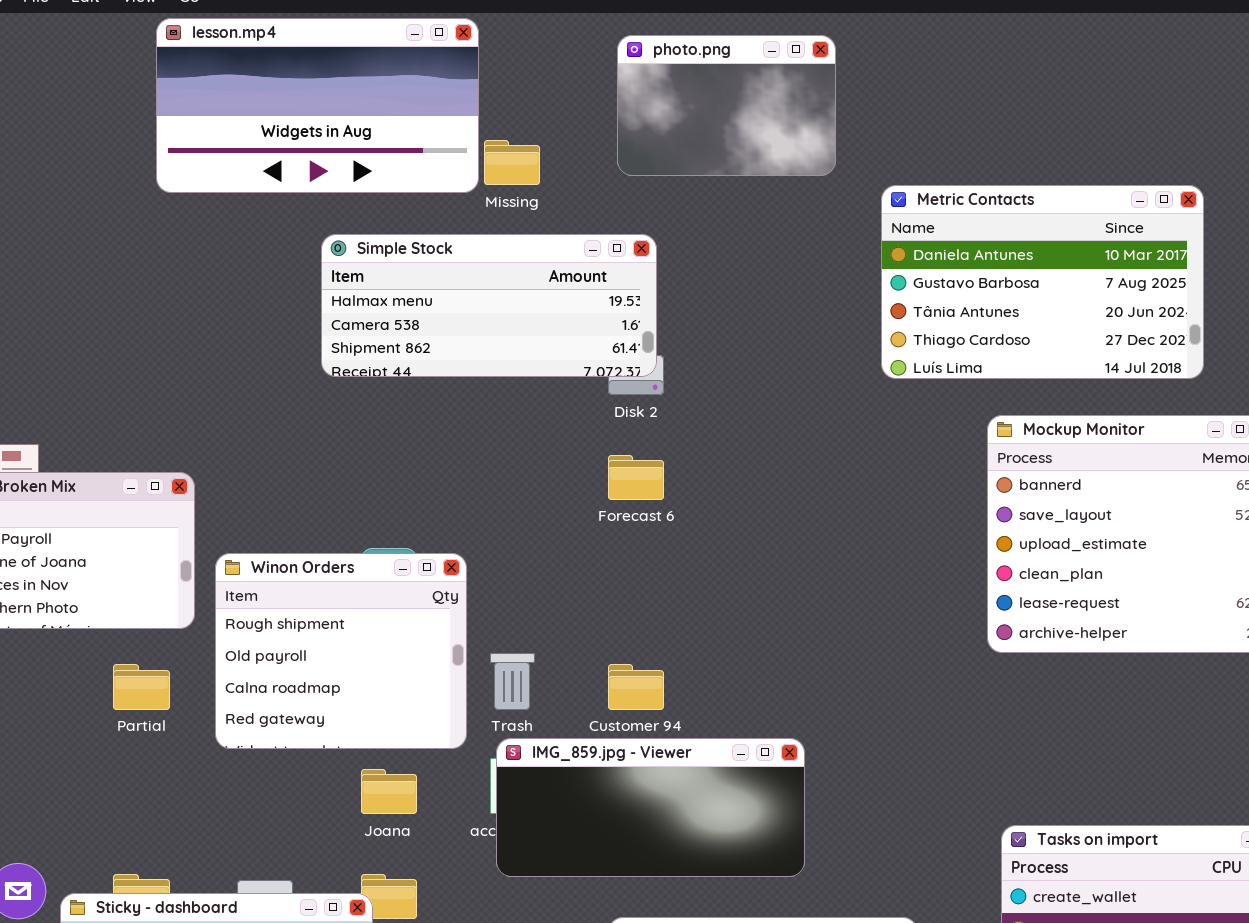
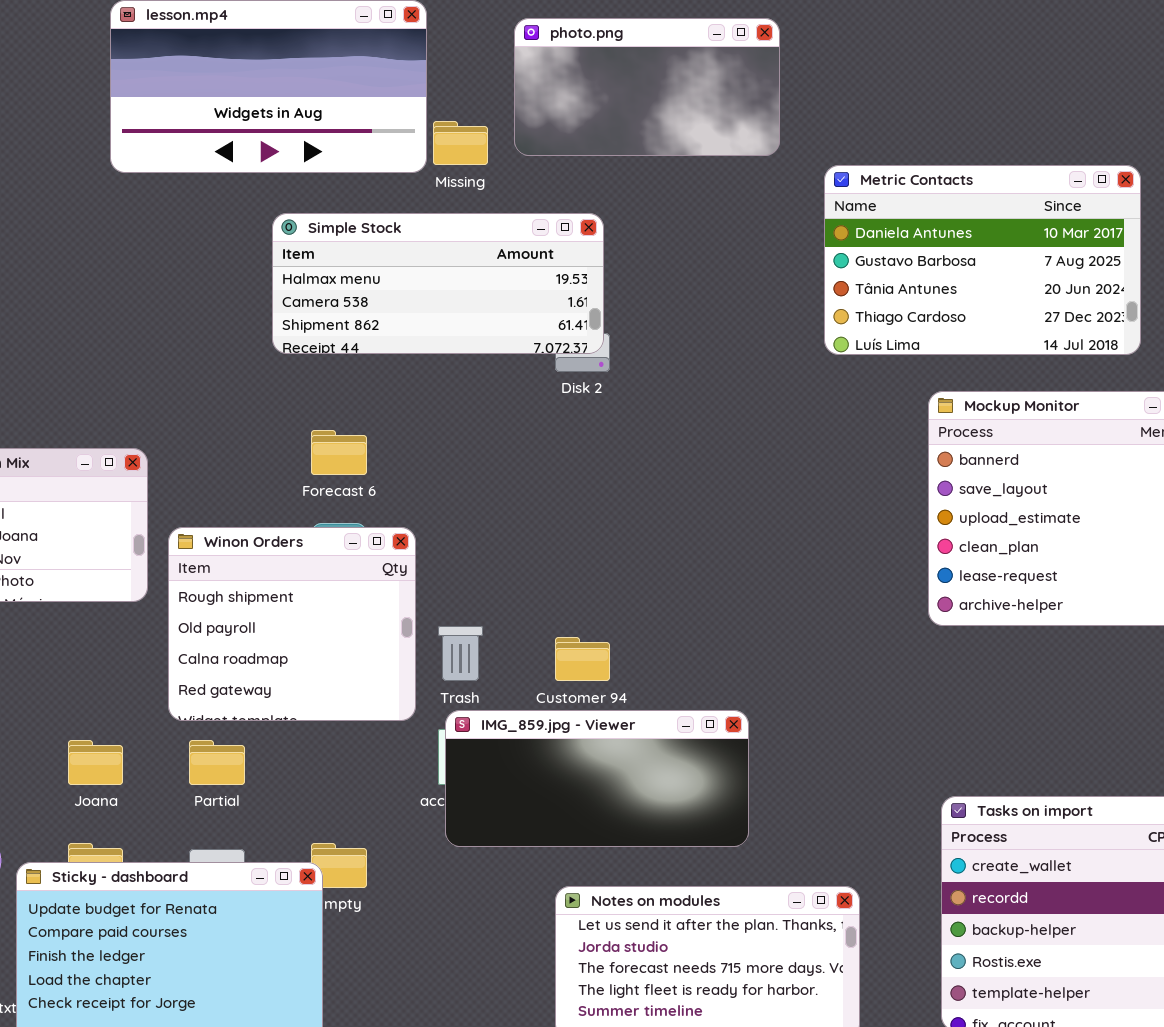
photo.png: [617,35,836,176] -> [514,18,780,156], resized
Forecast 6: [608,455,664,500] -> [311,430,367,475], moved
Partial: [113,664,170,710] -> [189,740,245,785], moved
Joana: [361,769,417,814] -> [68,740,123,785], moved

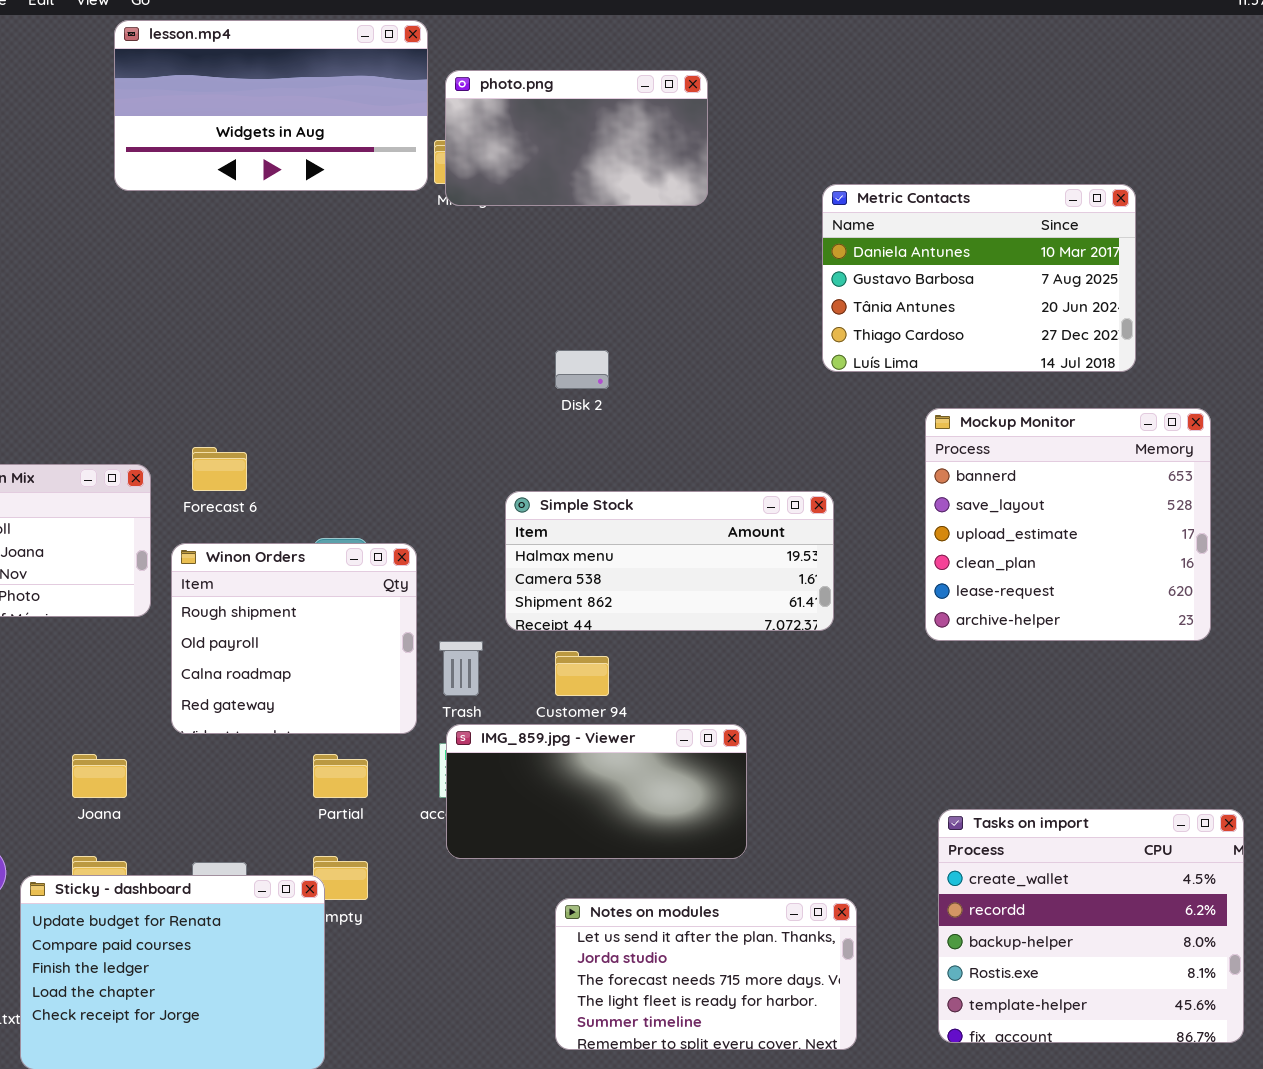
photo.png: [514,18,780,156] -> [445,70,708,206], moved
Simple Stock: [272,213,604,354] -> [505,491,834,631], moved
Forecast 6: [311,430,367,475] -> [192,447,247,491], moved
Partial: [189,740,245,785] -> [313,754,368,798], moved

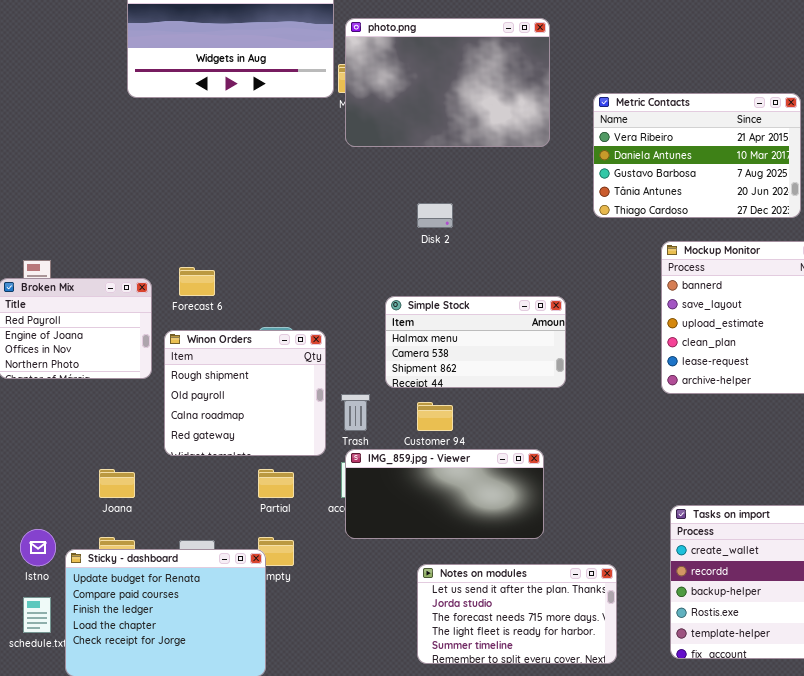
photo.png: [445,70,708,206] -> [345,18,550,147], resized
Metric Contacts: [822,184,1136,372] -> [593,93,801,218], scrolled up 1 row
Simple Stock: [505,491,834,631] -> [385,296,566,388], resized

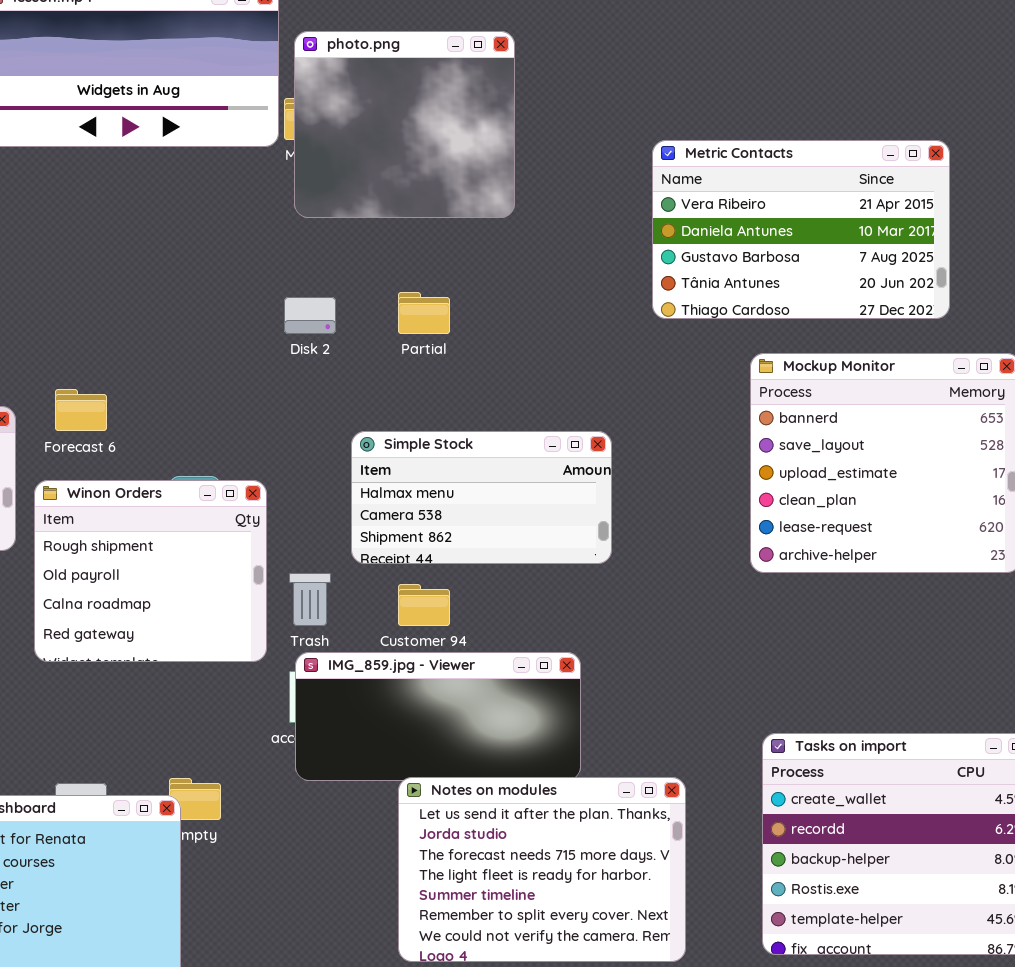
photo.png: [345,18,550,147] -> [294,31,515,218], resized
Disk 2: [417,203,453,228] -> [284,297,336,334], moved
Partial: [258,469,294,498] -> [398,292,450,334], moved
Notes on modules: [417,564,617,664] -> [398,777,686,962], resized

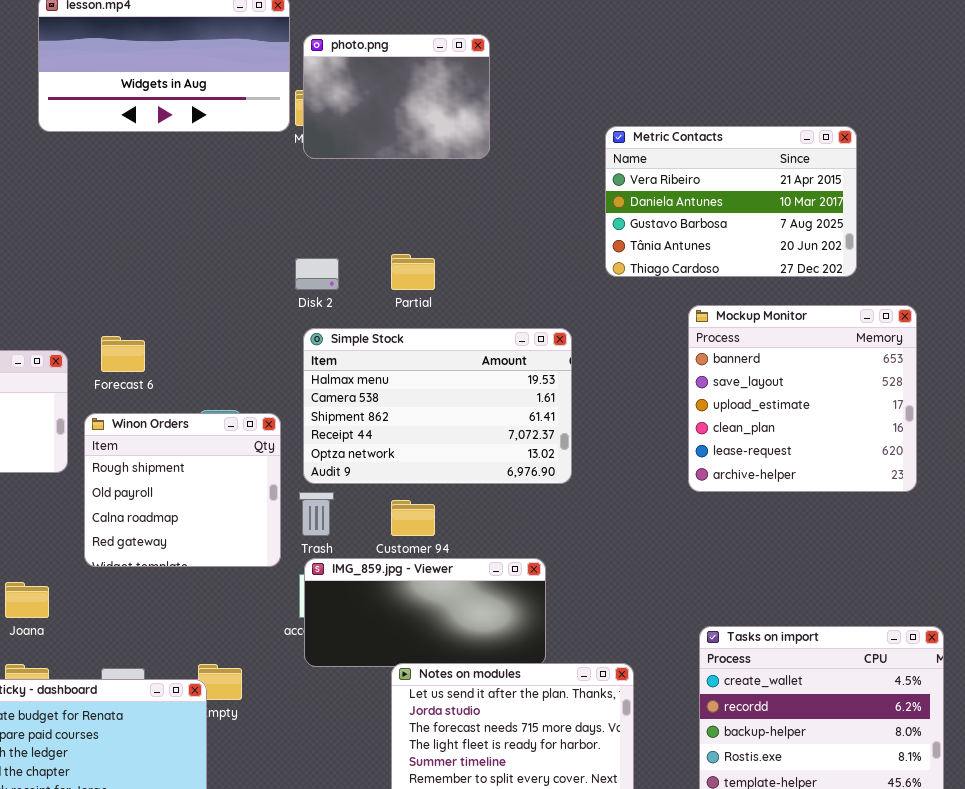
photo.png: [294,31,515,218] -> [303,34,490,159], resized
Simple Stock: [351,431,612,564] -> [303,328,572,484], resized

